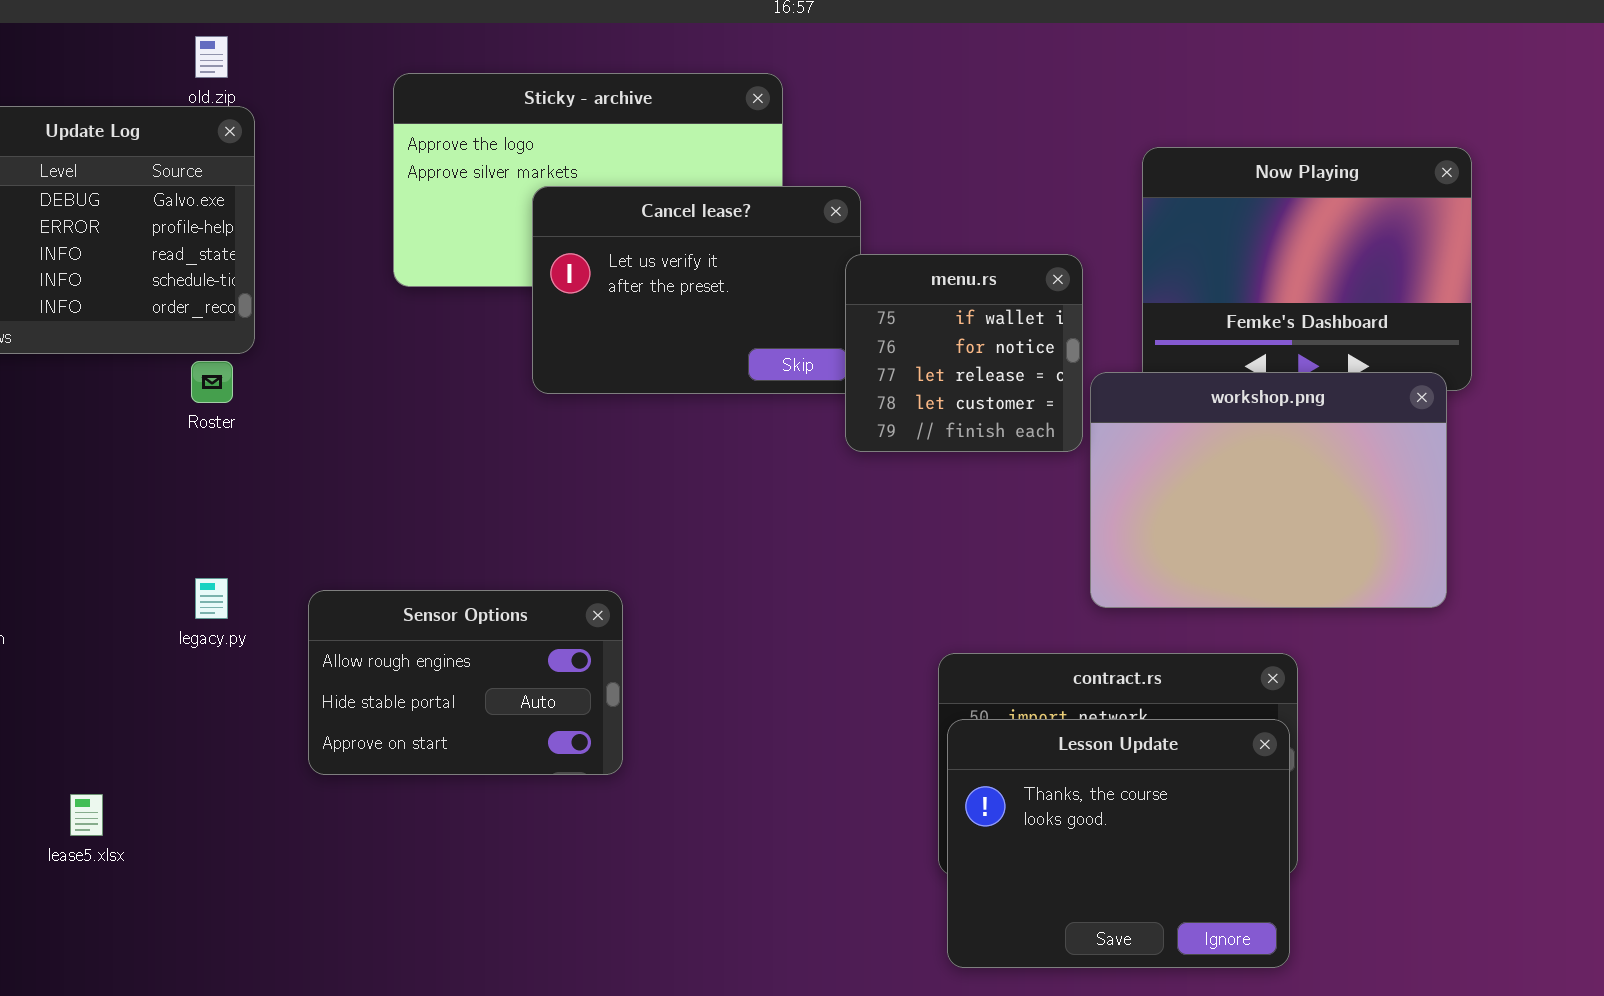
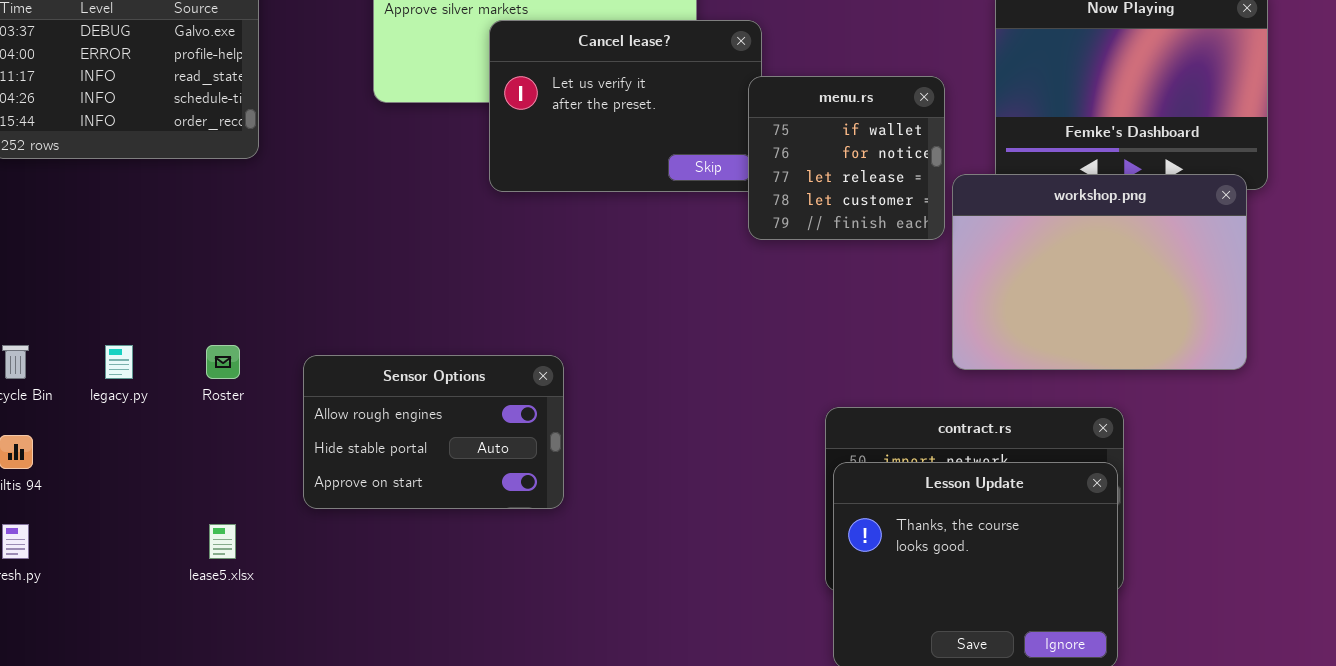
Roster: [191,361,233,403] -> [206,345,240,379], moved
legacy.py: [195,578,228,619] -> [105,345,133,379], moved
lease5.xlsx: [70,794,103,836] -> [209,524,236,559], moved

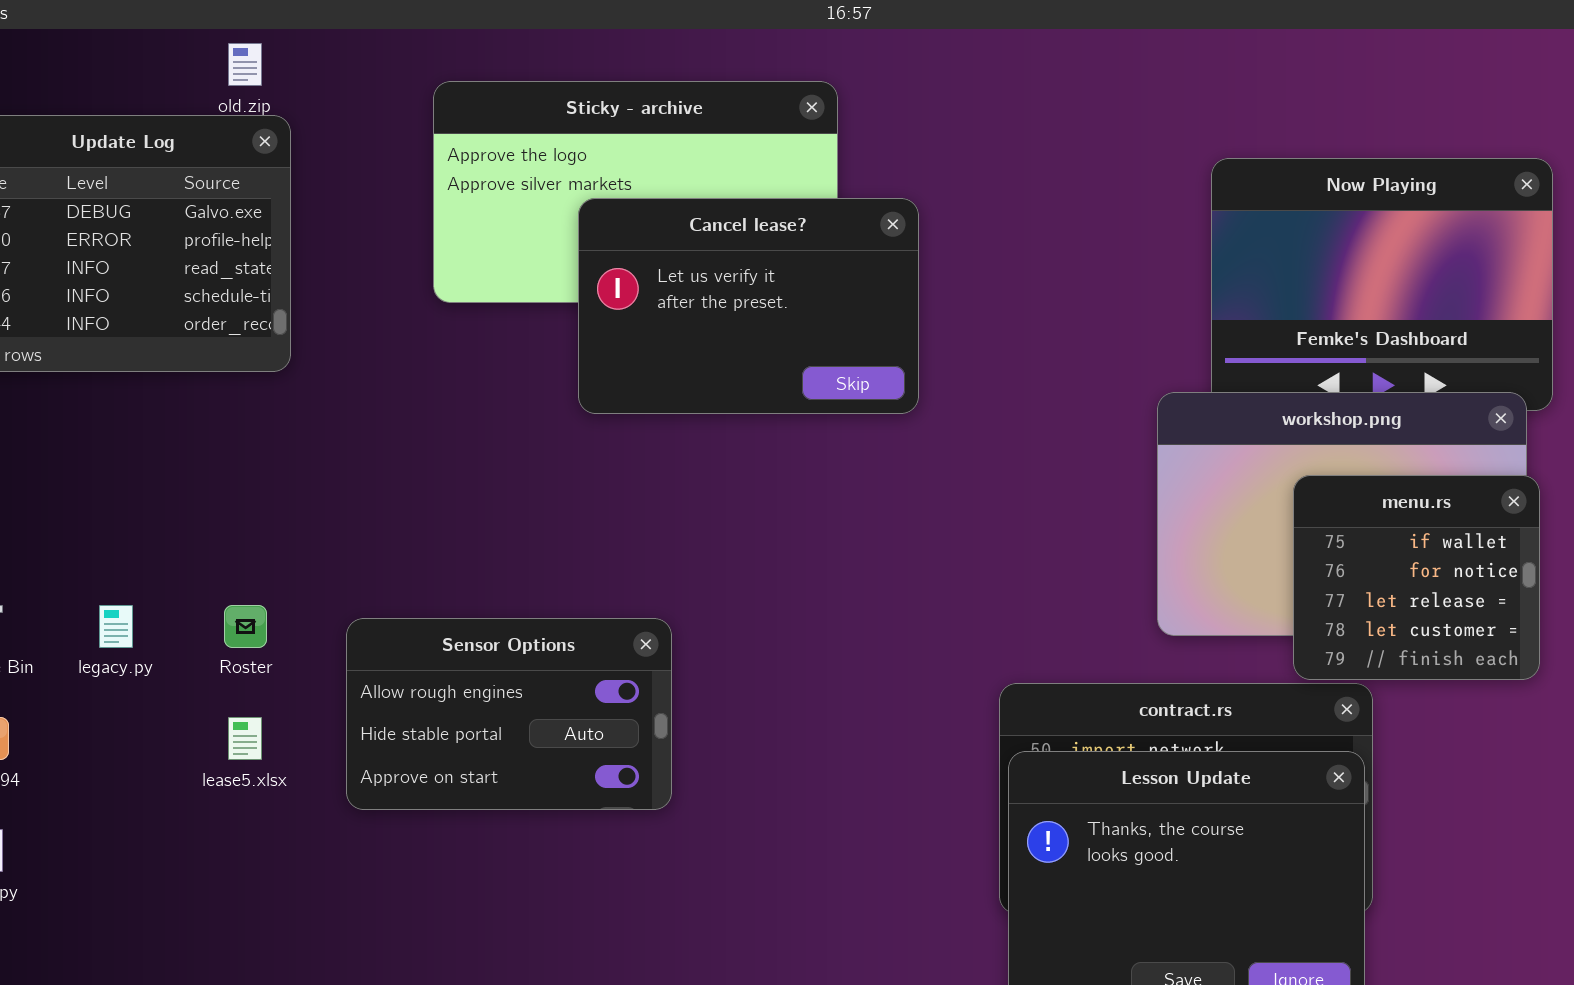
menu.rs: [748,76,945,240] -> [1293,475,1540,680], moved
lease5.xlsx: [209,524,236,559] -> [228,717,262,760], moved

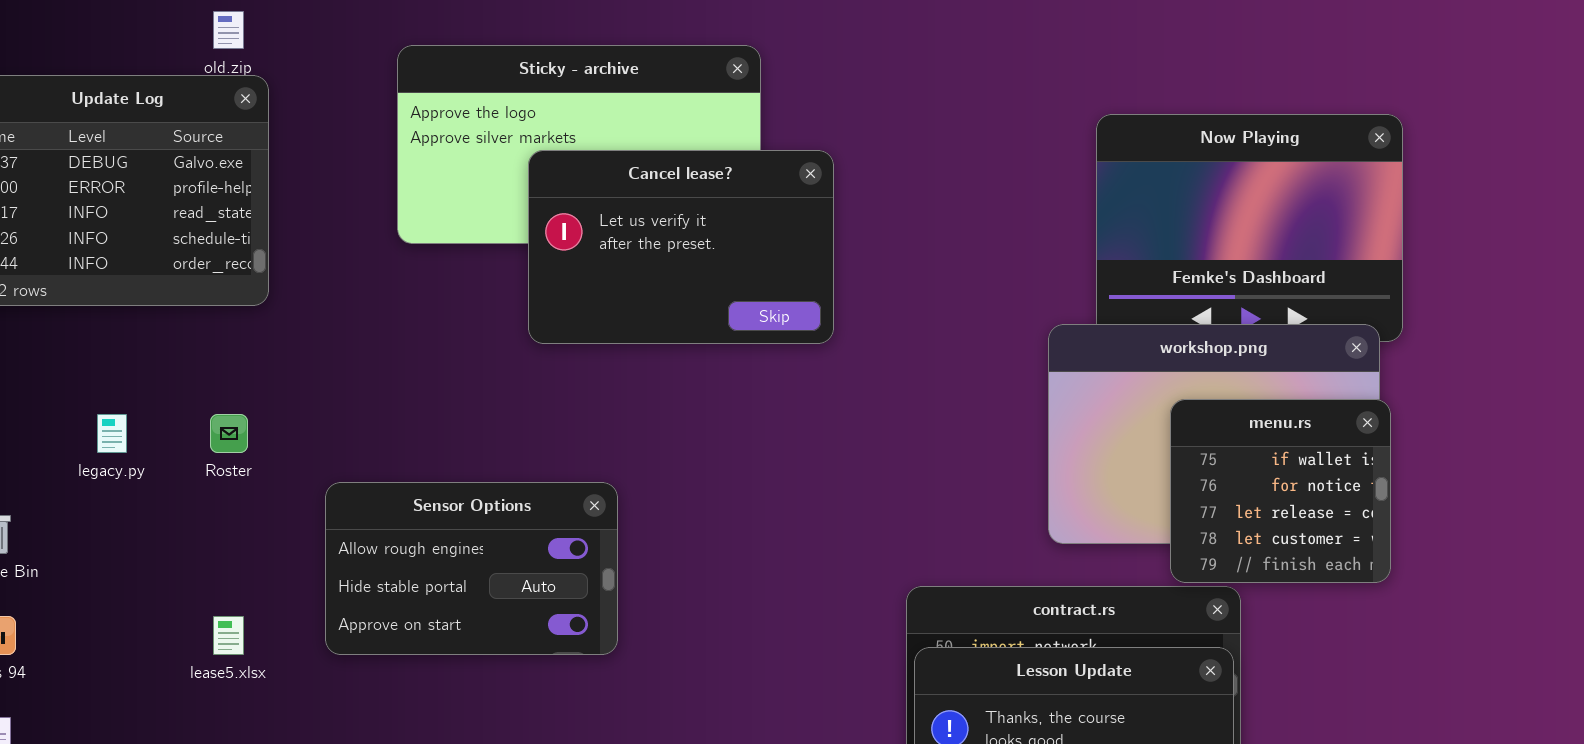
legacy.py: [99,605,133,648] -> [97,414,127,453], moved
Roster: [224,605,267,648] -> [210,414,248,453], moved
Sensor Options: [346,618,672,810] -> [325,482,618,655], moved

